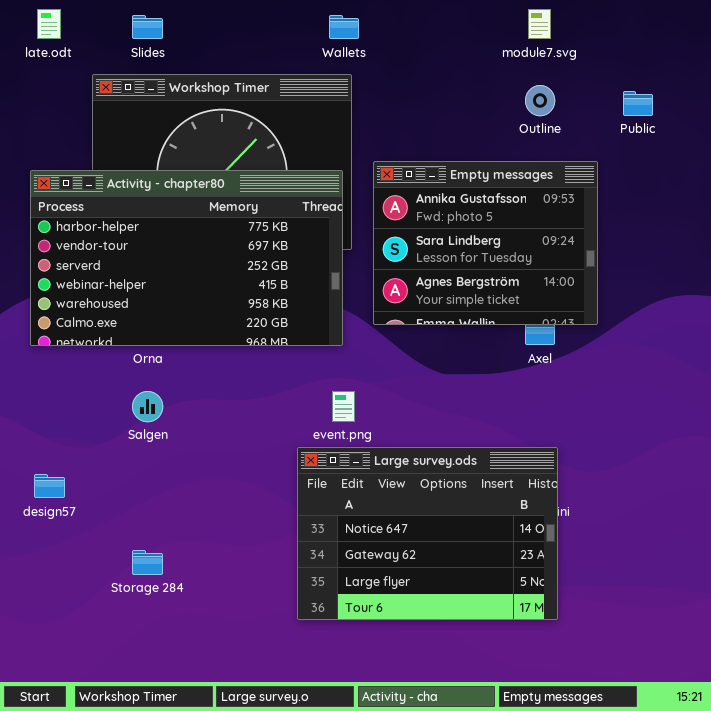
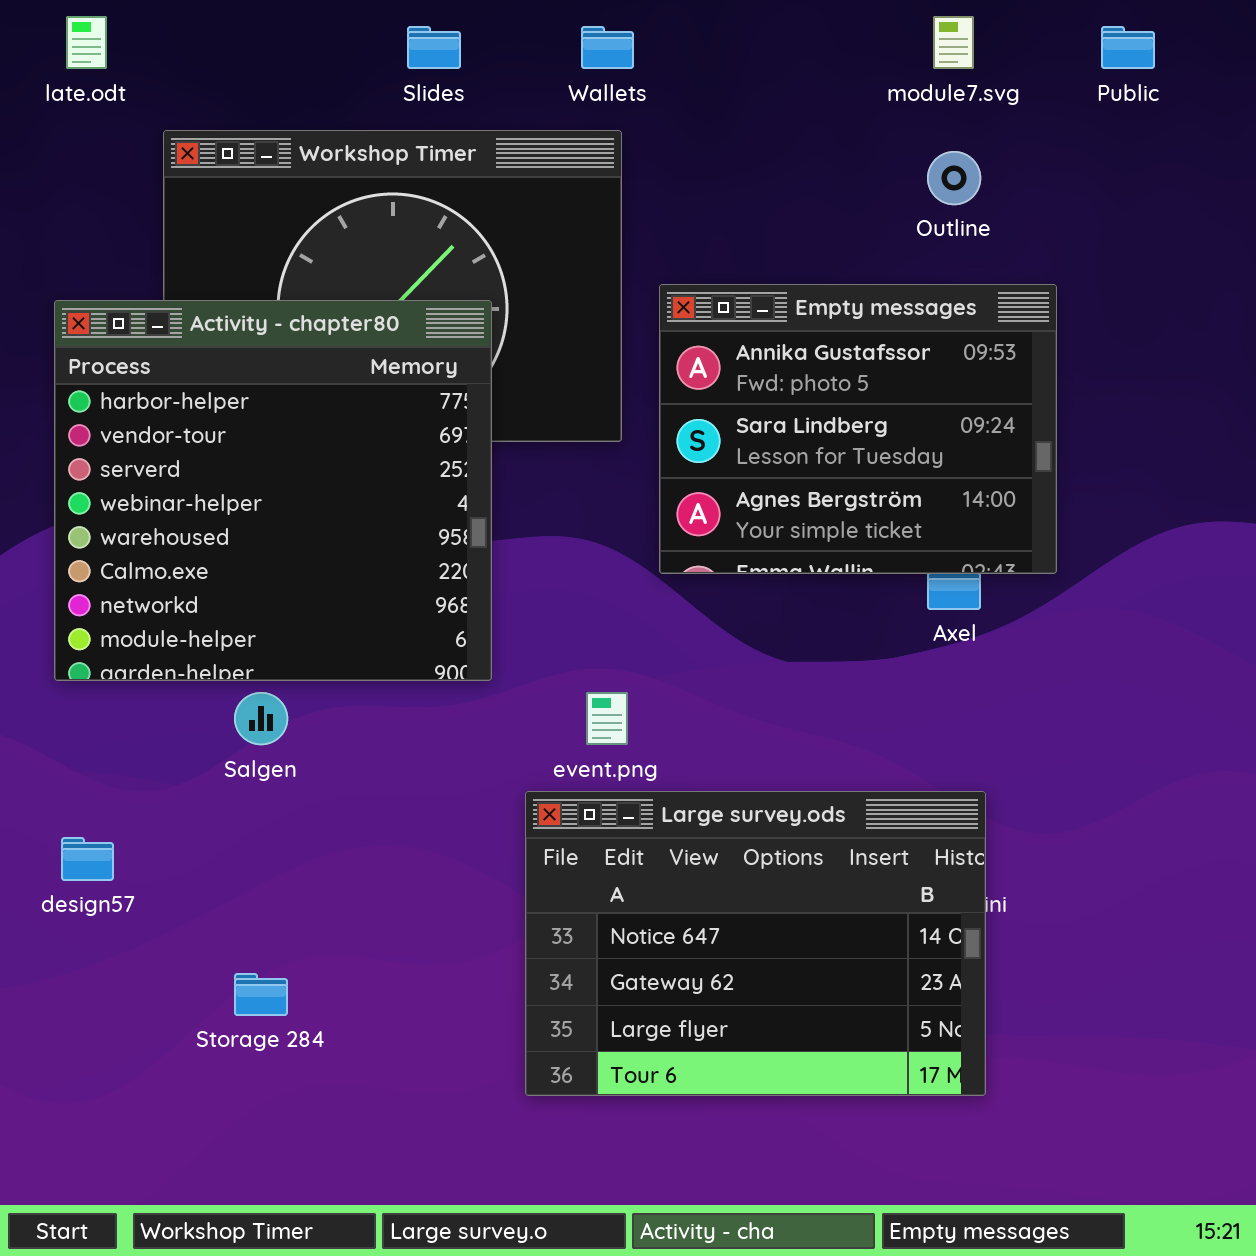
Slides: [132,15,163,39] -> [407,26,461,69], moved
Public: [623,91,653,116] -> [1101,26,1155,69], moved
Activity - chapter80: [30,170,343,346] -> [54,300,492,681], resized

